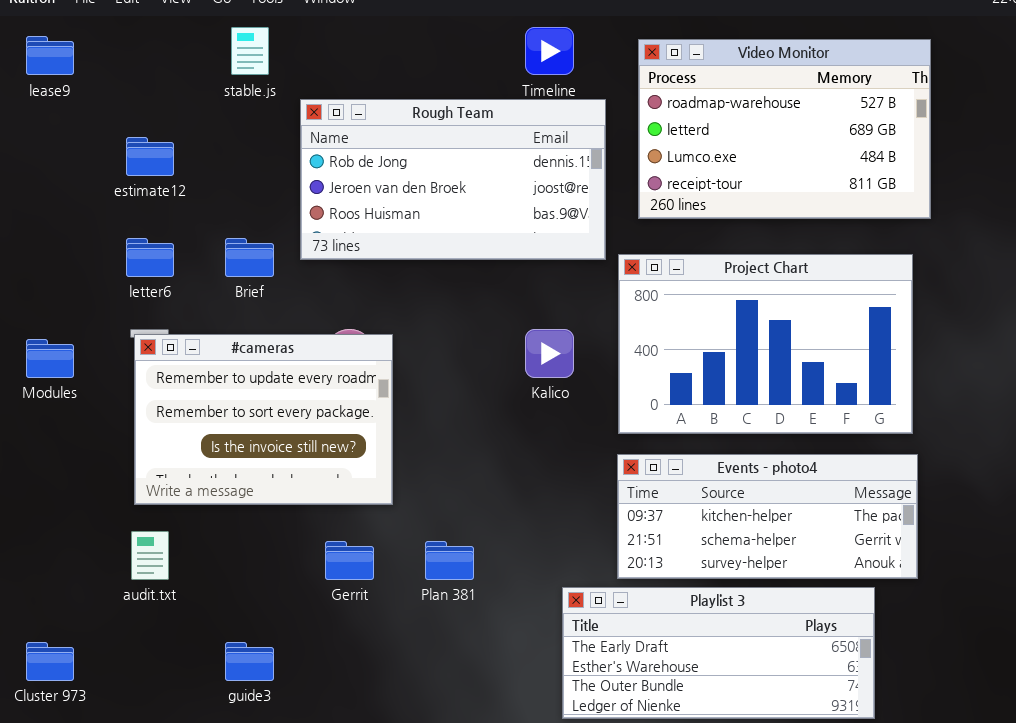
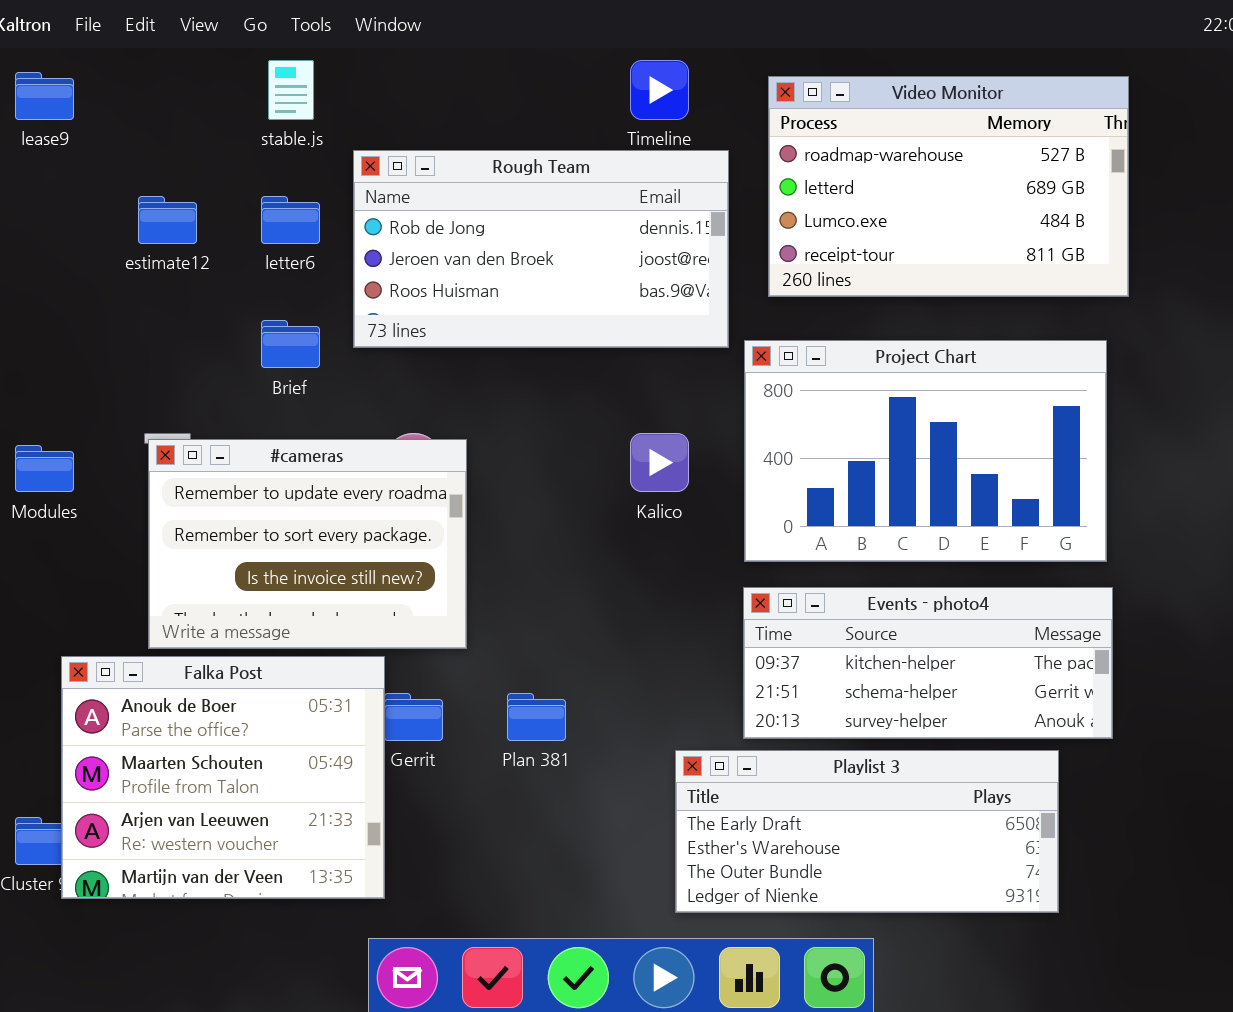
letter6: [126,238,174,277] -> [261,196,320,244], moved
Falka Post: none -> [61,656,385,899], opened

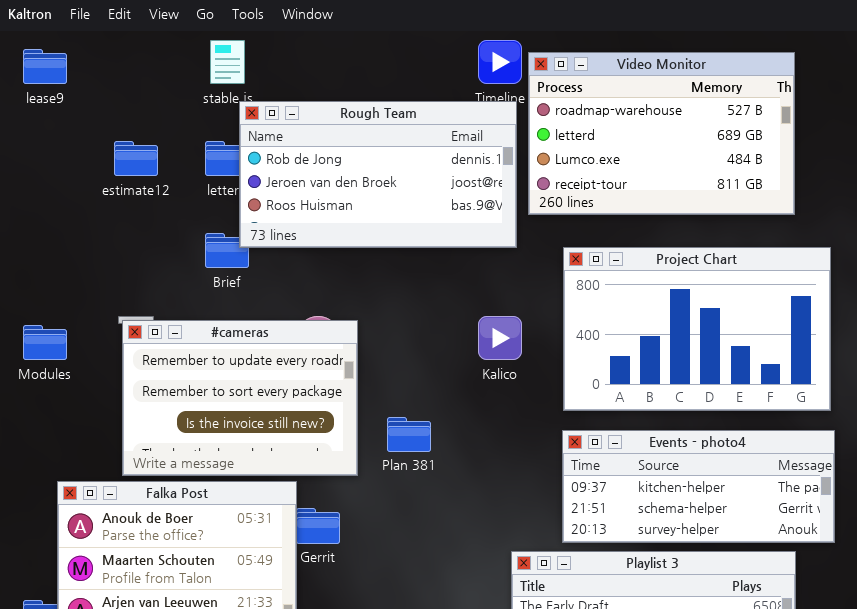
Video Monitor: [768,76,1129,297] -> [528,52,795,215], moved
Rough Team: [353,150,729,348] -> [239,101,517,248], moved
Plan 381: [507,693,566,741] -> [387,417,431,452], moved

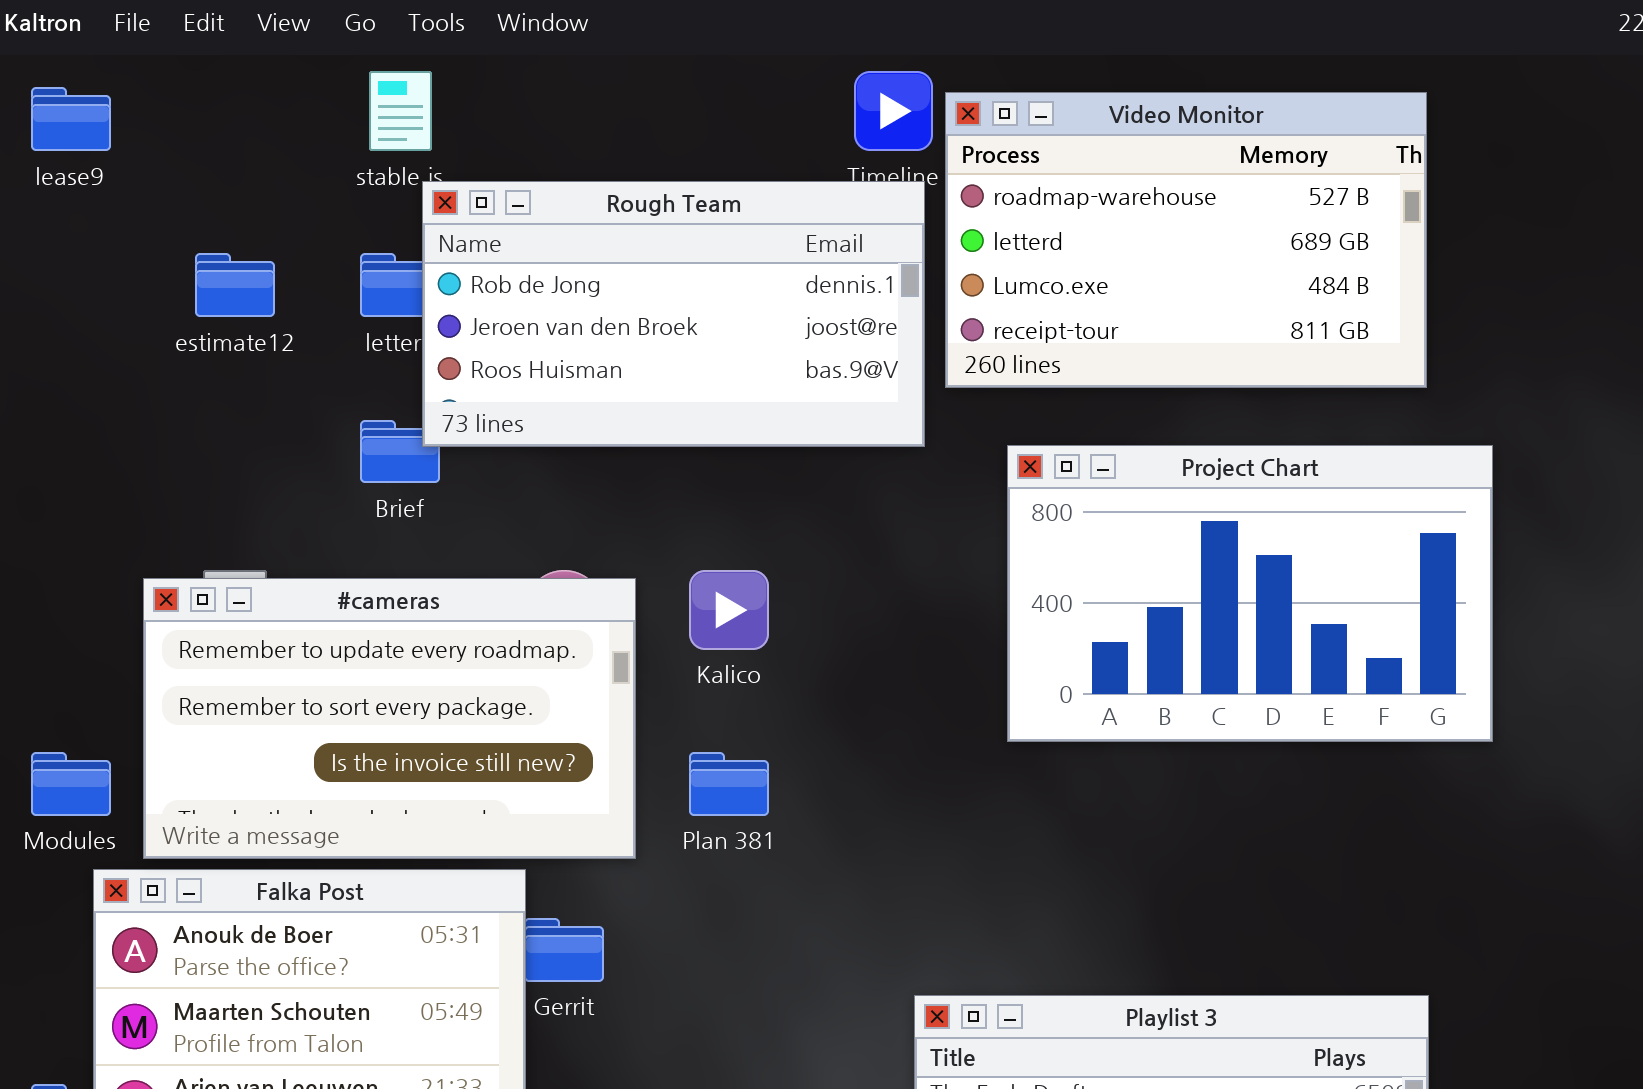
Kalico: [478,316,522,360] -> [689,570,769,650], moved
#cameras: [122,320,358,476] -> [143,578,636,859], resized
Modules: [23,325,67,360] -> [31,752,111,816], moved
Events - photo4: [562,430,835,543] -> none, closed

